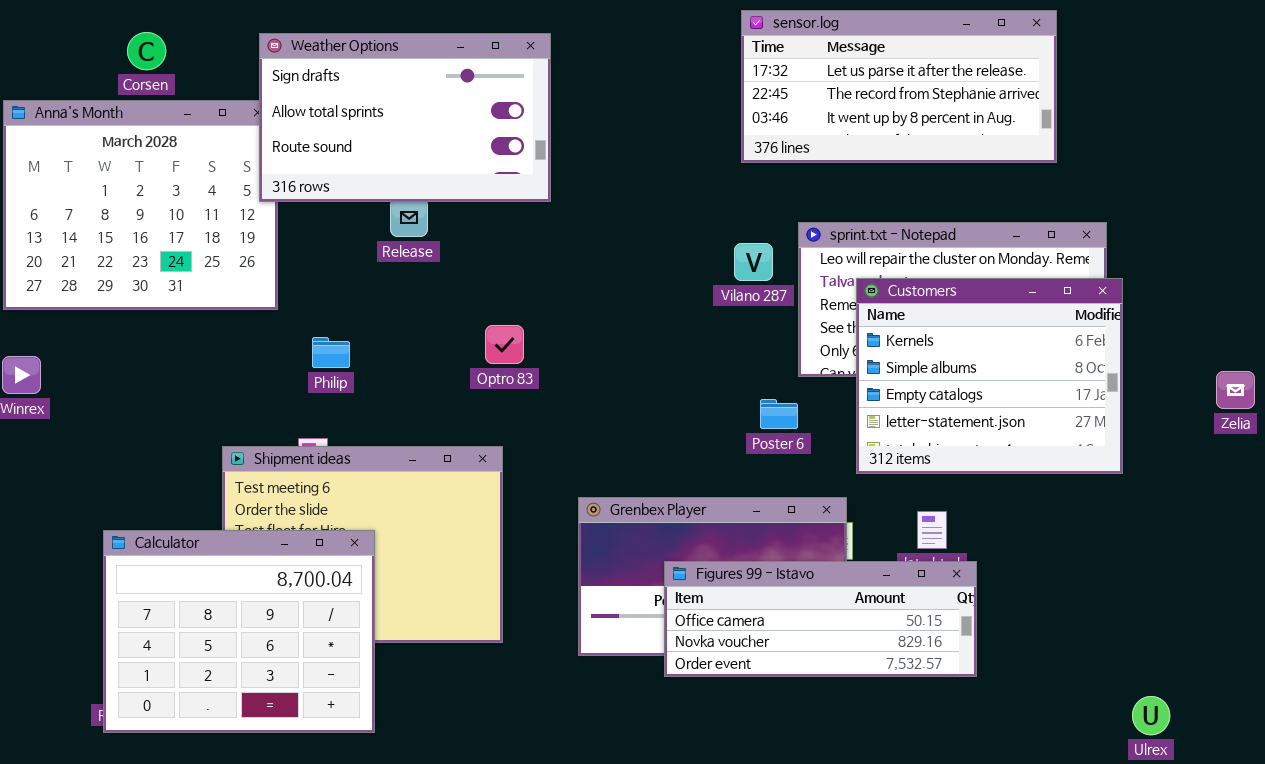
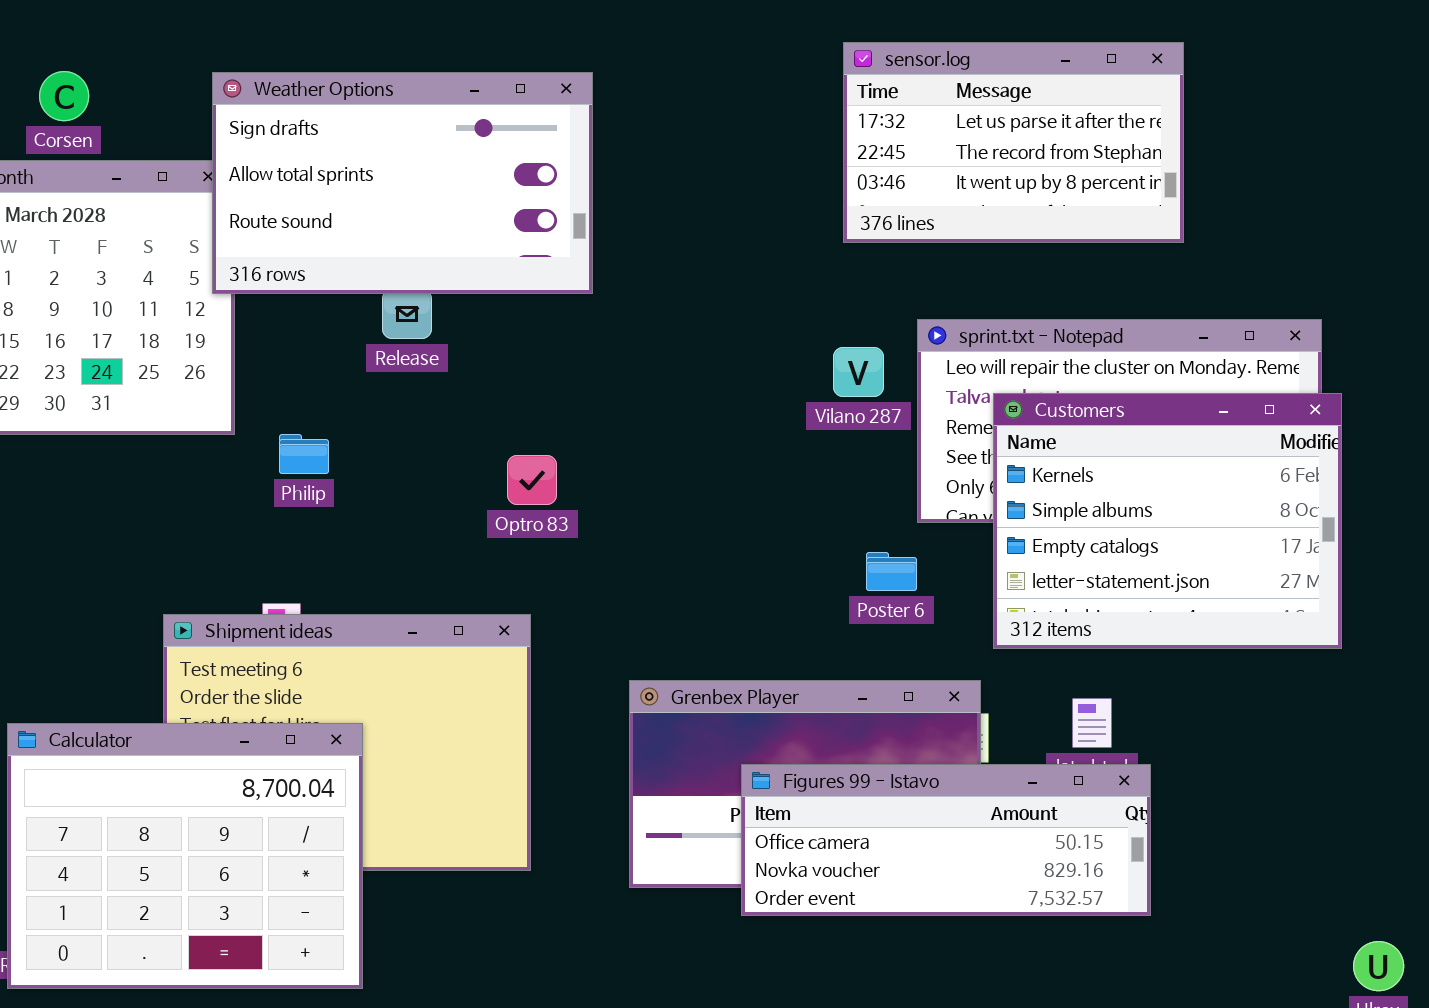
sensor.log: [741,10,1057,163] -> [843,42,1184,243], resized
Philip: [312,337,350,368] -> [279,434,329,474], moved

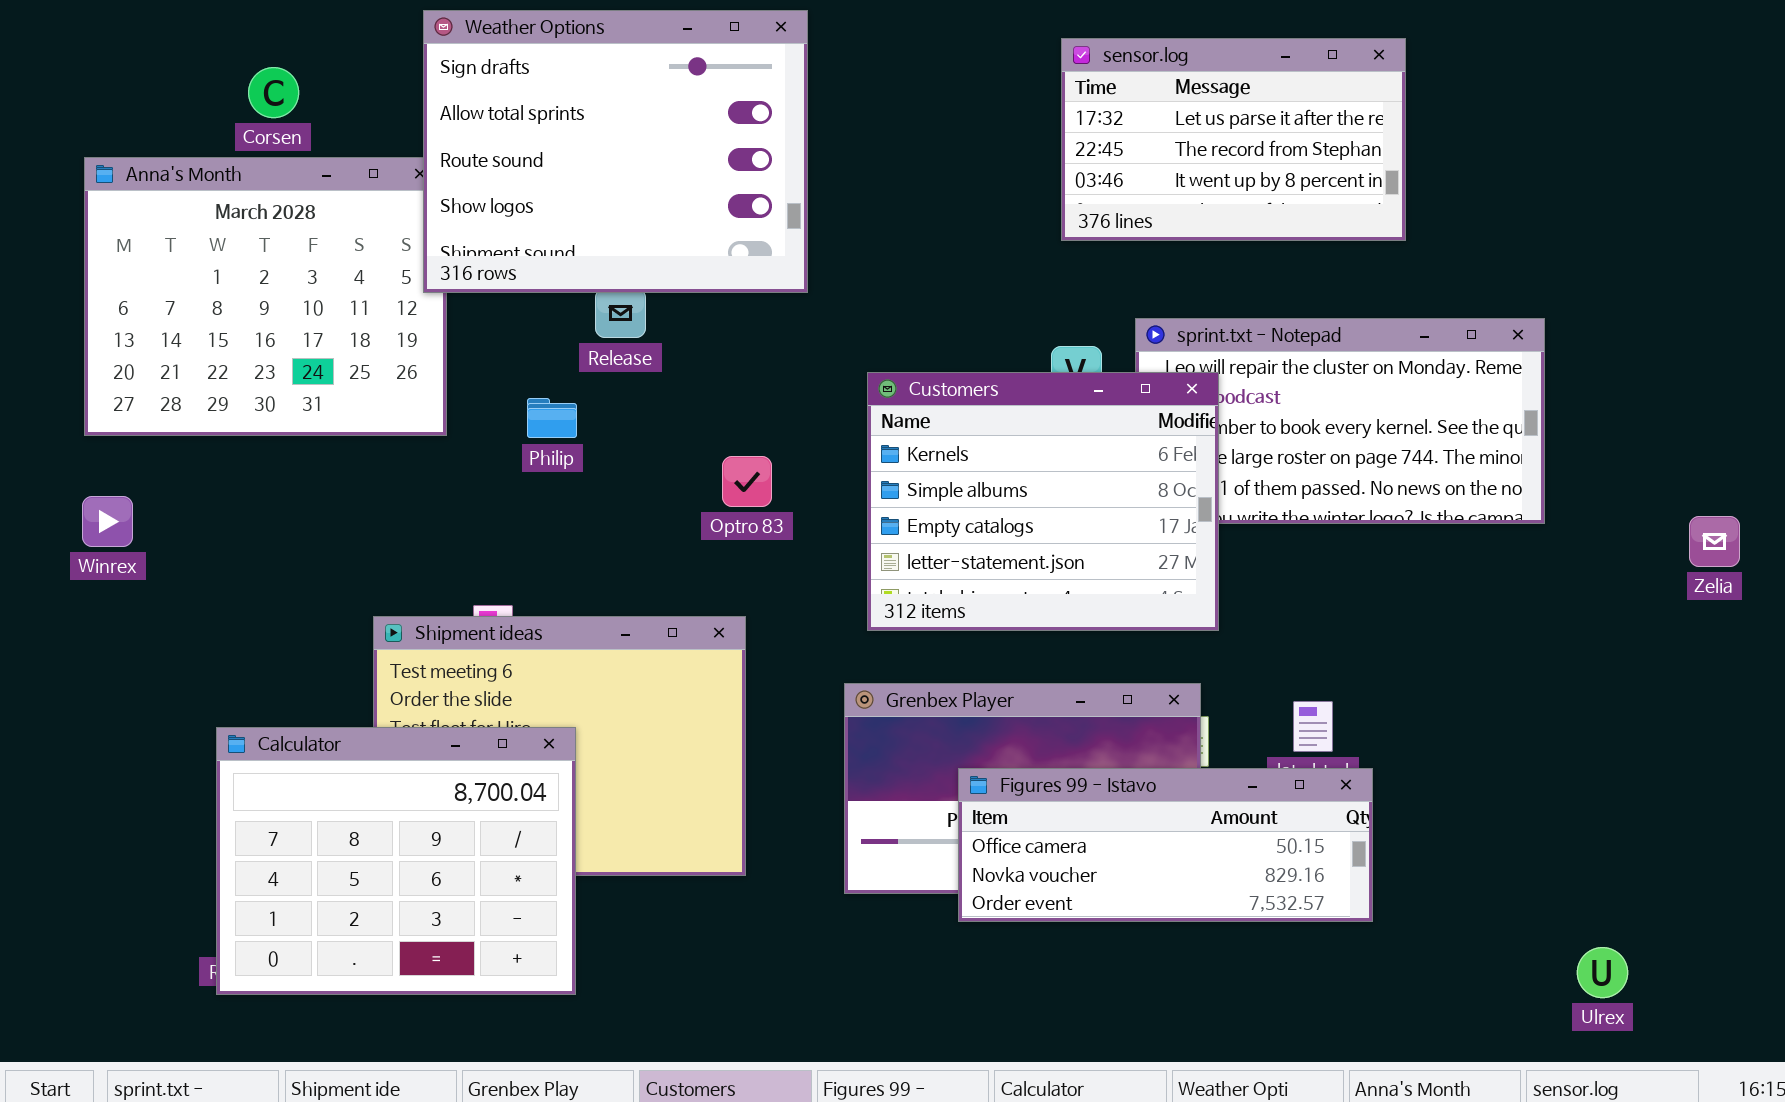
Weather Options: [212,72,593,294] -> [423,10,808,293], resized
Customers: [993,393,1342,649] -> [867,372,1219,631], moved
Philip: [279,434,329,474] -> [527,398,577,438], moved

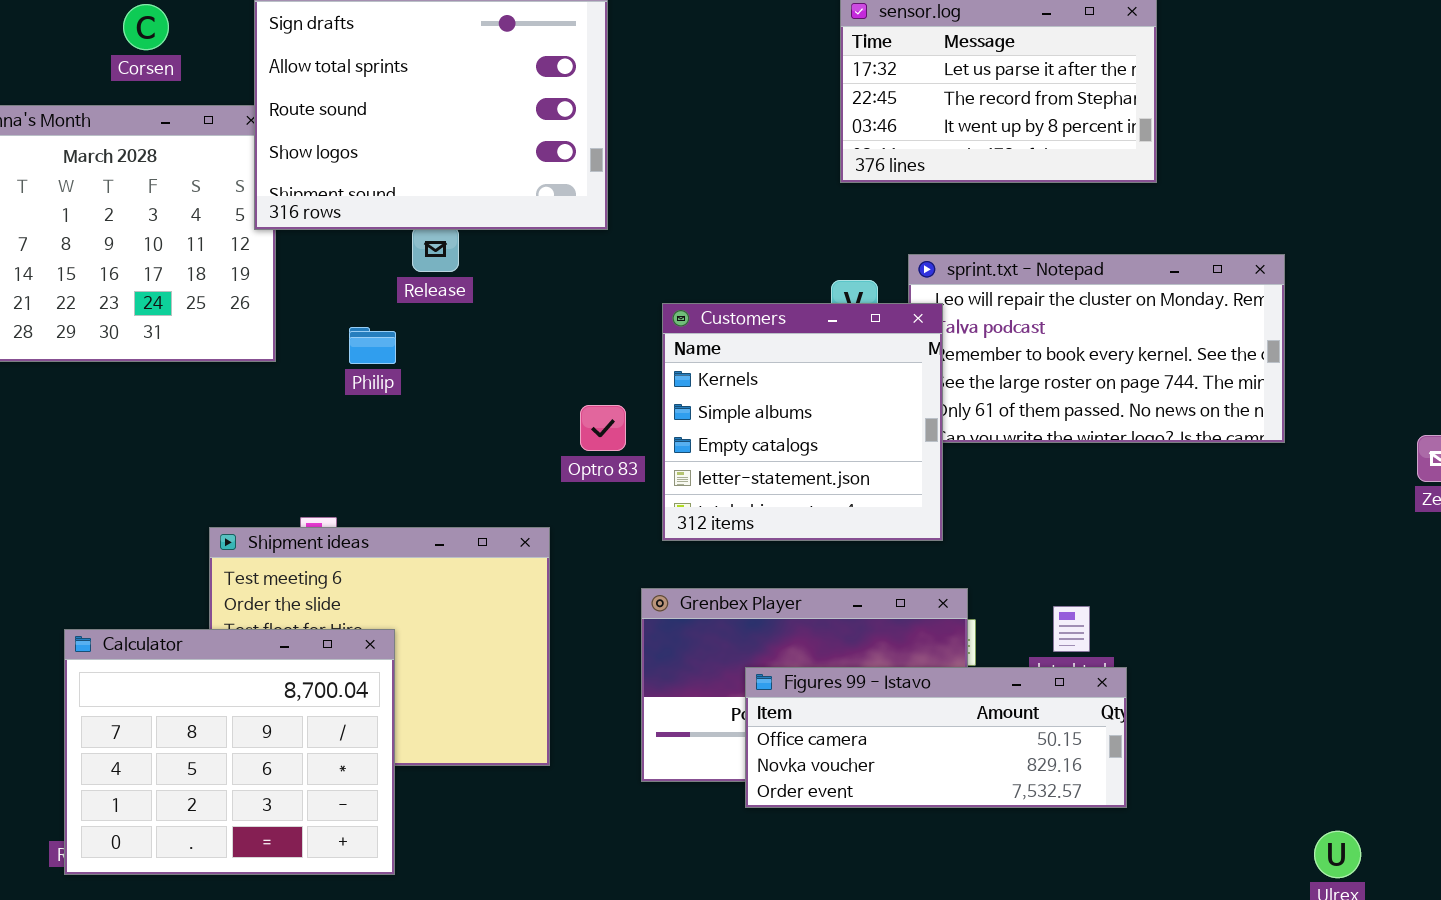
Corsen: [248,67,299,118] -> [123,4,169,50], moved
Customers: [867,372,1219,631] -> [662,303,943,541], resized
Optro 83: [722,456,772,507] -> [580,405,626,451], moved

